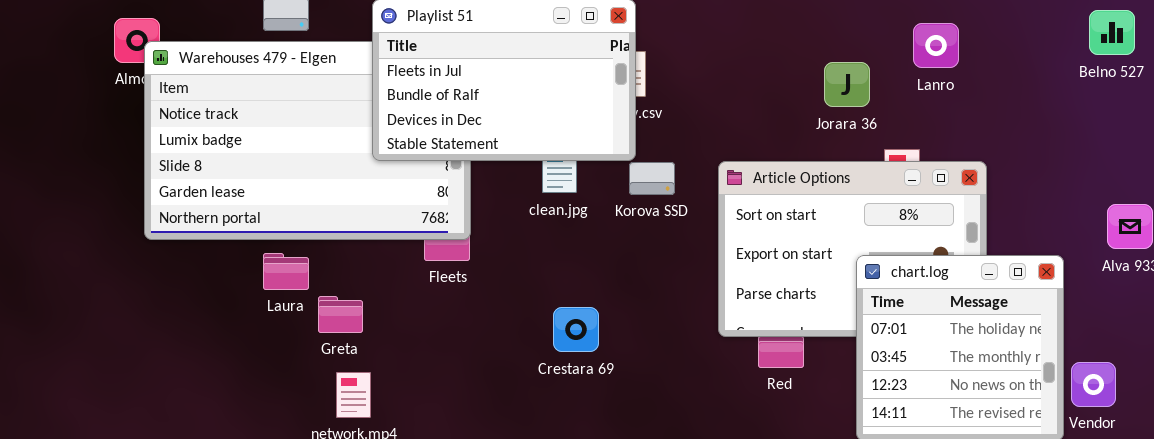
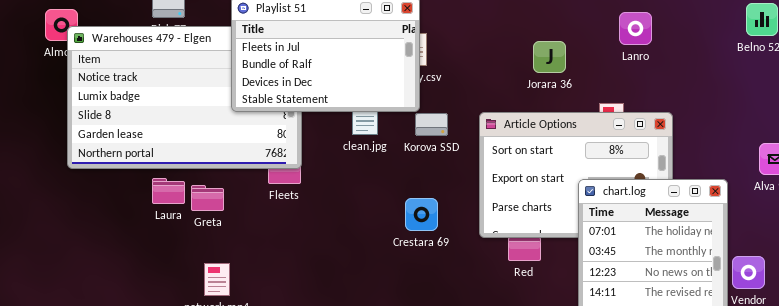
Jorara 36: [824,62,870,107] -> [533,41,566,73], moved
Greta: [318,296,363,333] -> [191,185,224,211], moved
Crestara 69: [553,307,599,352] -> [405,198,438,231], moved

